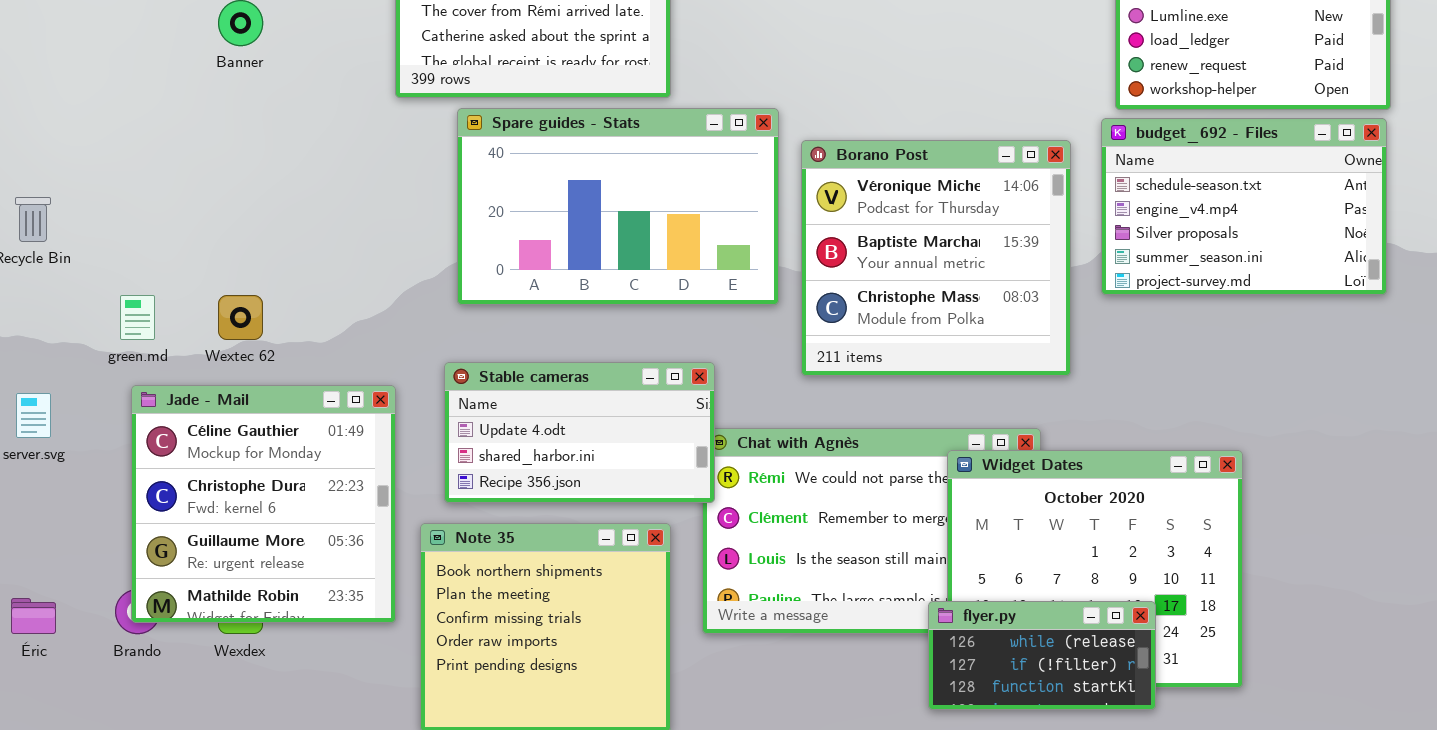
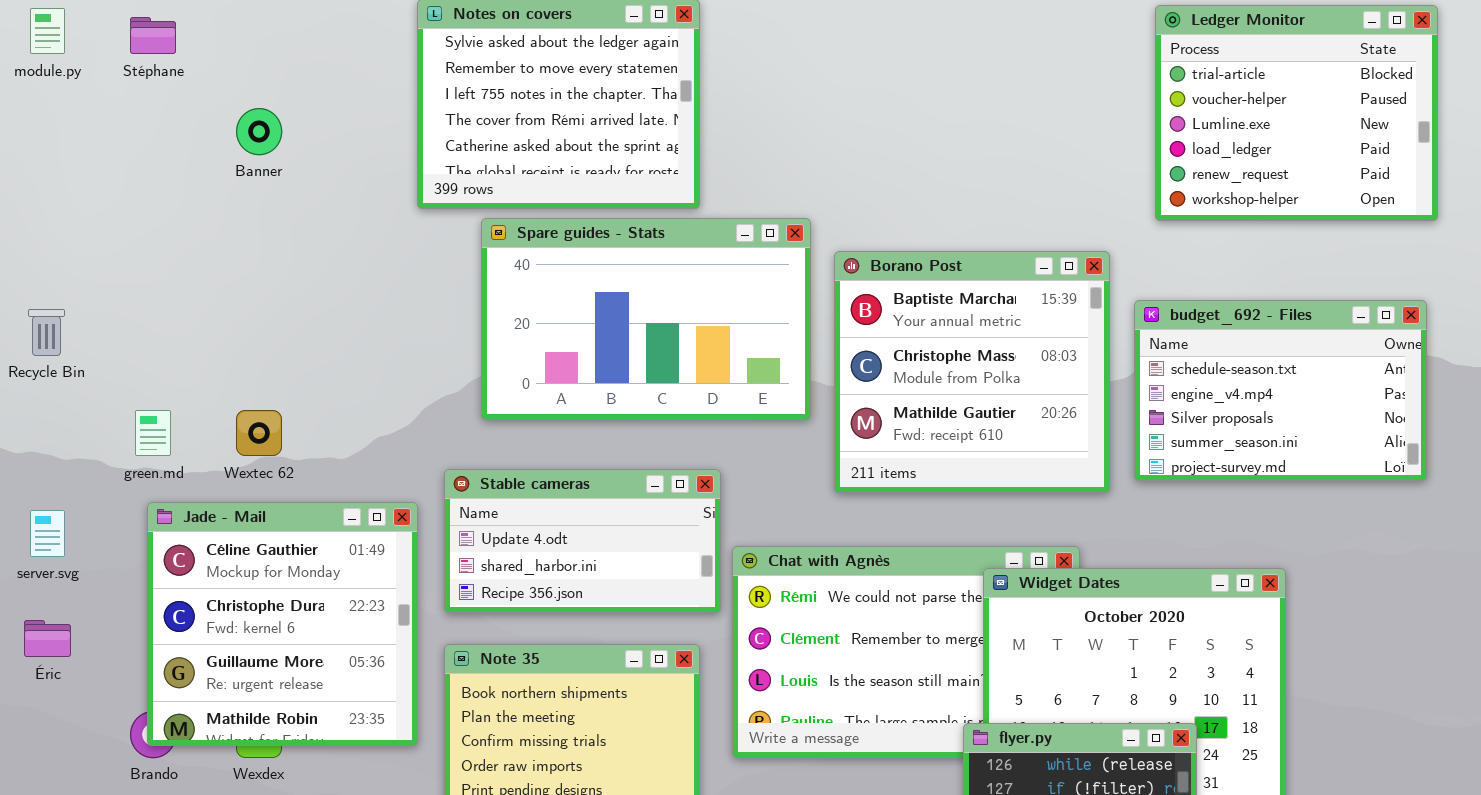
budget_692 - Files: [1101,118,1387,295] -> [1134,300,1427,481], moved
Borano Post: [801,140,1071,376] -> [834,251,1110,493], scrolled down 1 row
Stable cameras: [444,362,715,503] -> [444,469,721,613], moved
Éric: [11,598,56,634] -> [24,620,71,657], moved

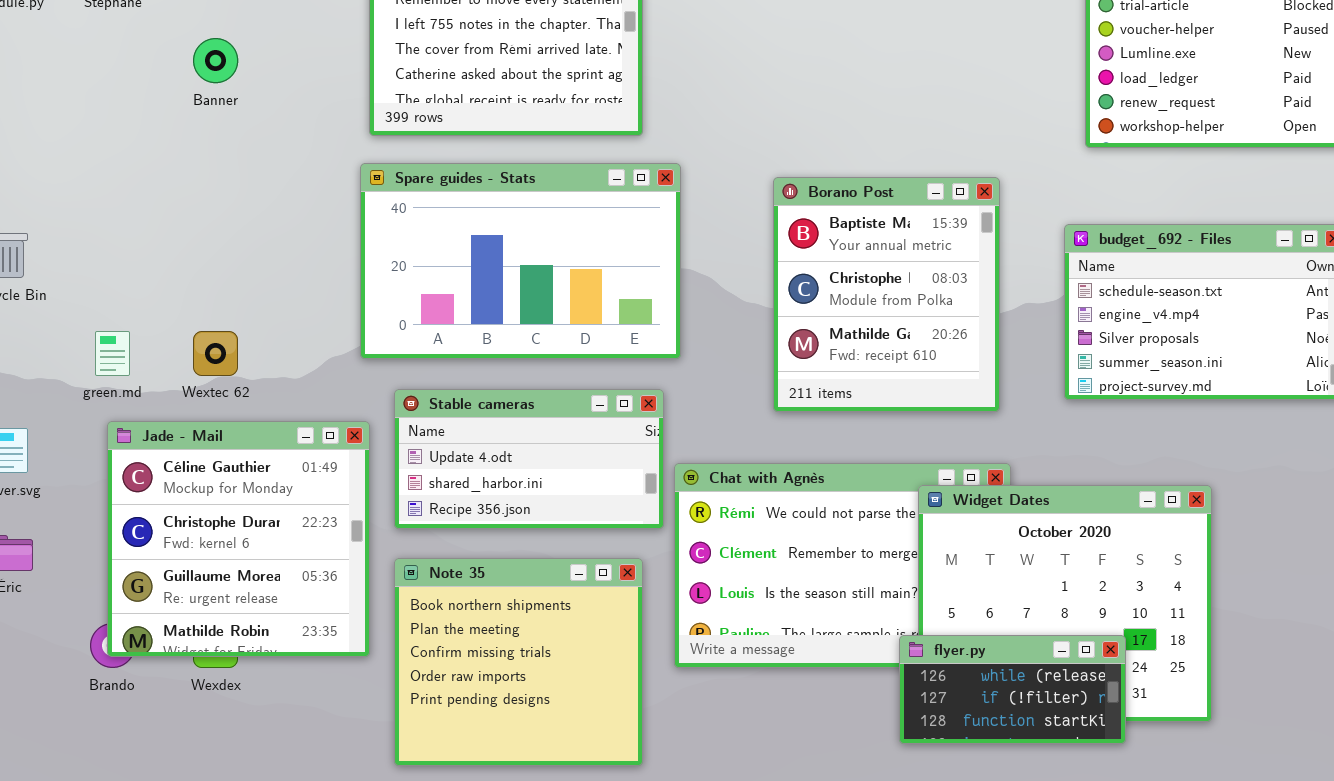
Spare guides - Stats: [481,218,811,420] -> [360,163,681,359], moved
Borano Post: [834,251,1110,493] -> [773,177,1000,412], resized

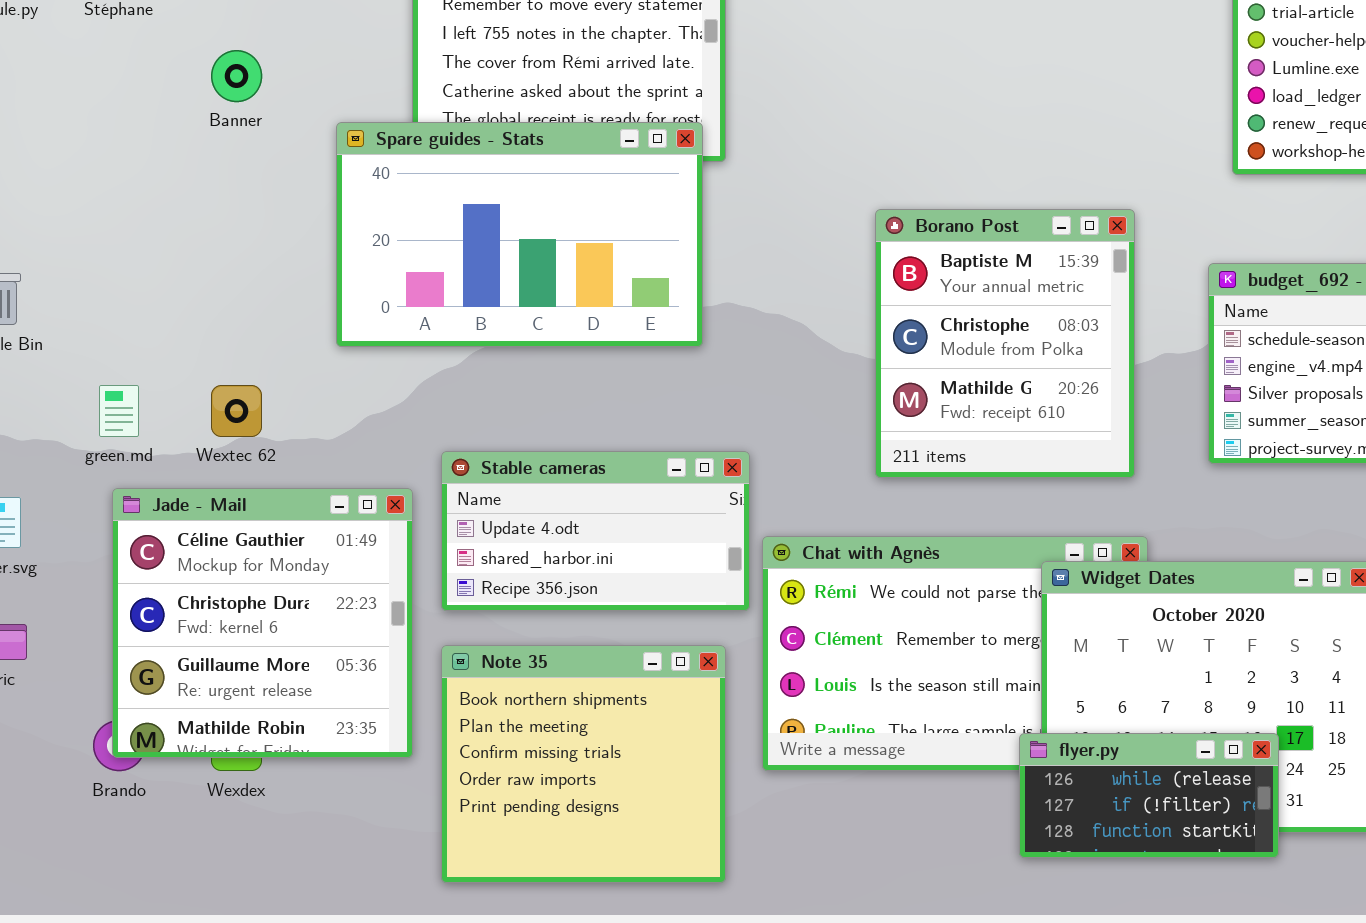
Spare guides - Stats: [360,163,681,359] -> [336,122,703,347], moved

